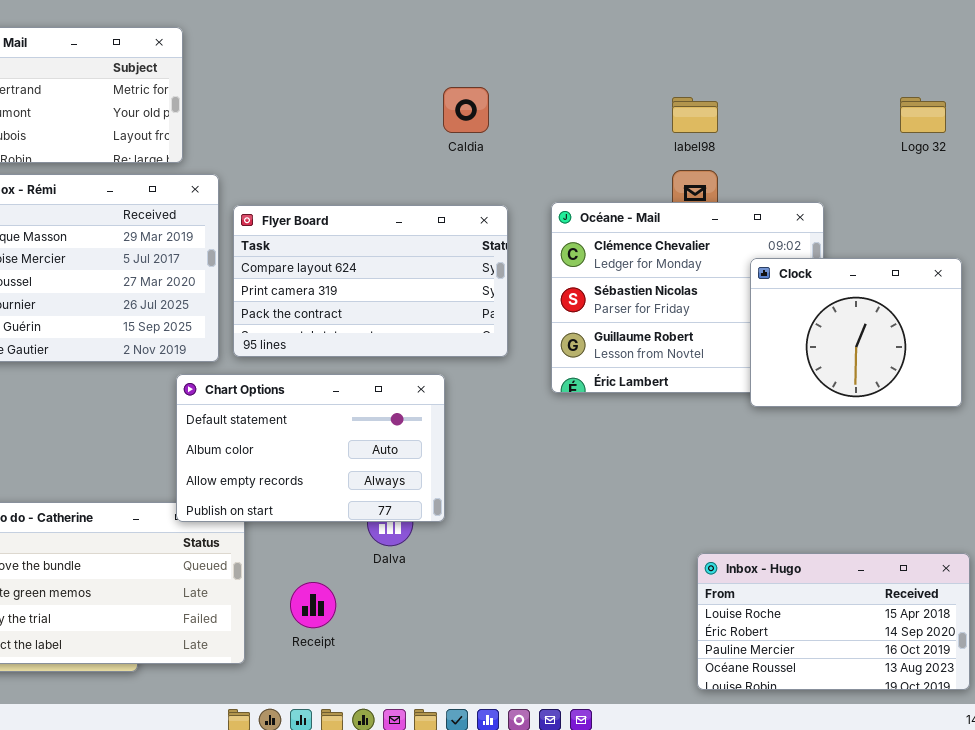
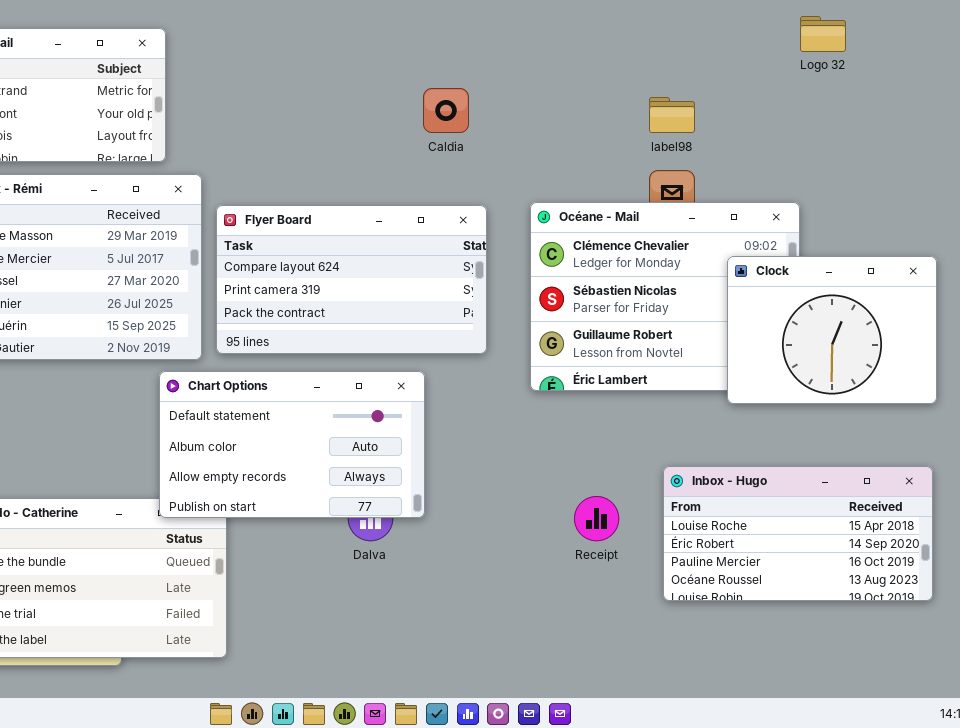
Logo 32: [900,97,946,133] -> [800,16,846,52], moved
Inbox - Hugo: [697,553,970,690] -> [663,466,933,601], moved
Receipt: [290,582,336,628] -> [574,496,619,541], moved

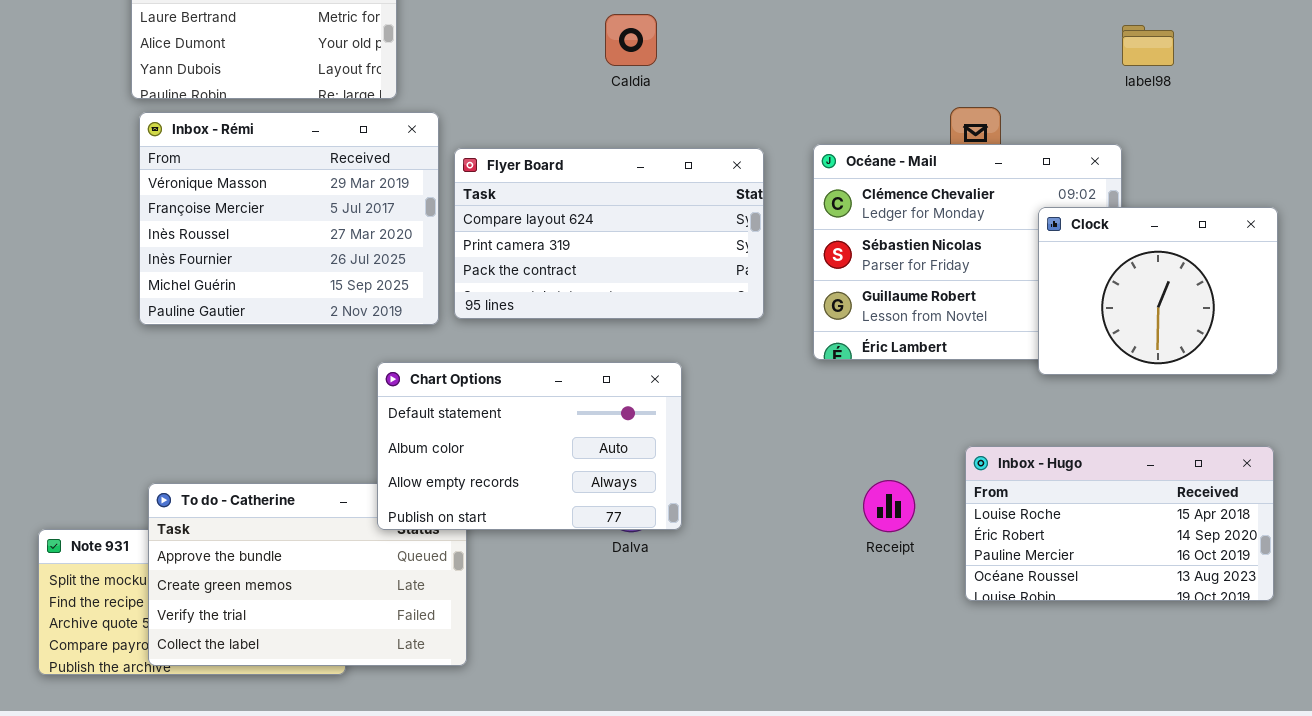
Caldia: [423,88,469,133] -> [605,14,657,66], moved
label98: [649,97,695,133] -> [1122,25,1174,66], moved
Chart Options: [159,371,425,518] -> [377,362,682,530], moved

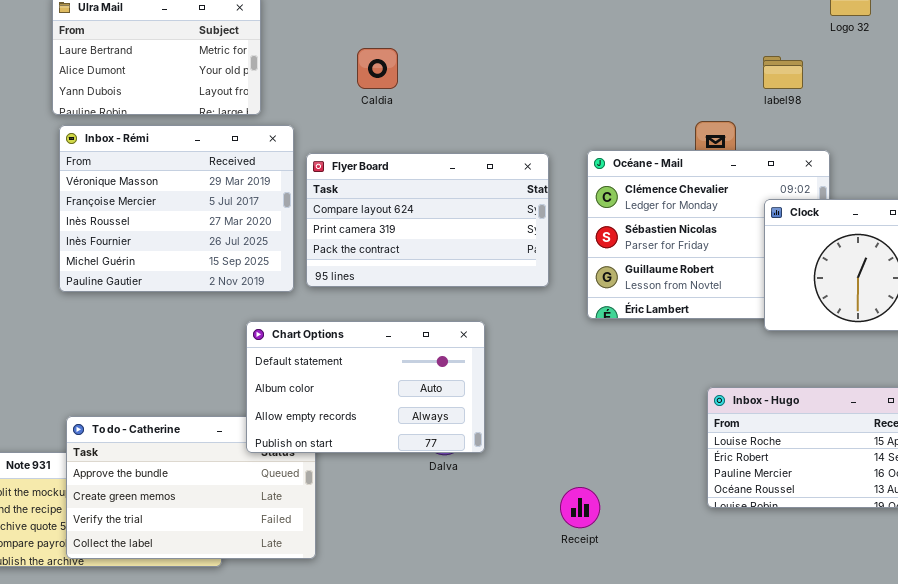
Caldia: [605,14,657,66] -> [357,48,398,89], moved
label98: [1122,25,1174,66] -> [763,56,803,89], moved
Receipt: [863,480,915,532] -> [560,487,600,528], moved

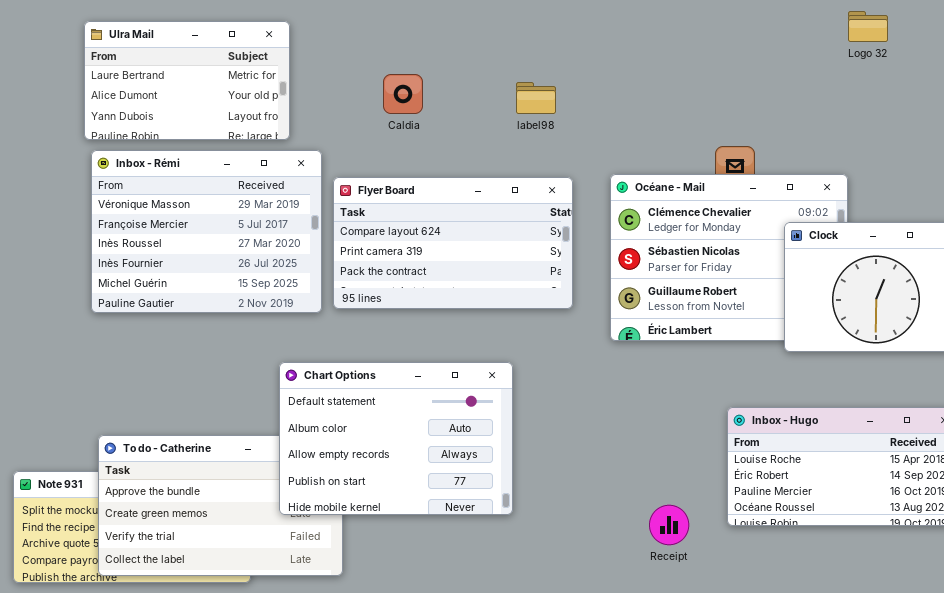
label98: [763,56,803,89] -> [516,82,556,114], moved
Chart Options: [246,321,485,453] -> [279,362,513,515], moved, resized
Receipt: [560,487,600,528] -> [649,505,689,545], moved

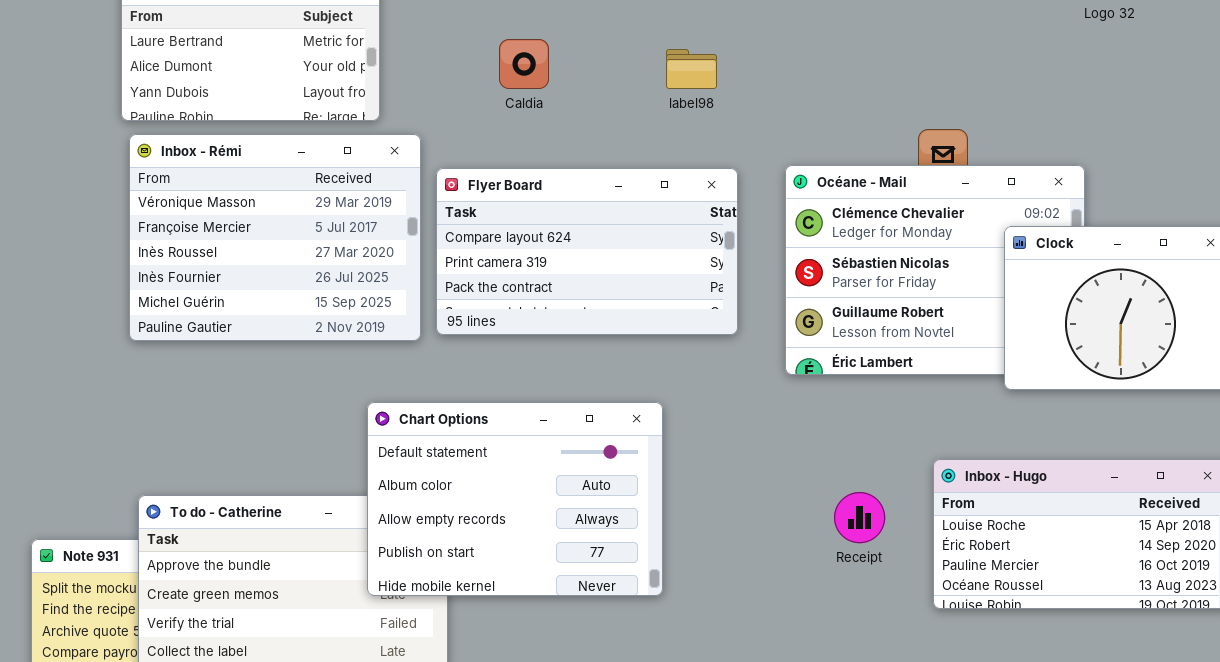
Receipt: [649,505,689,545] -> [834,492,885,543], moved

